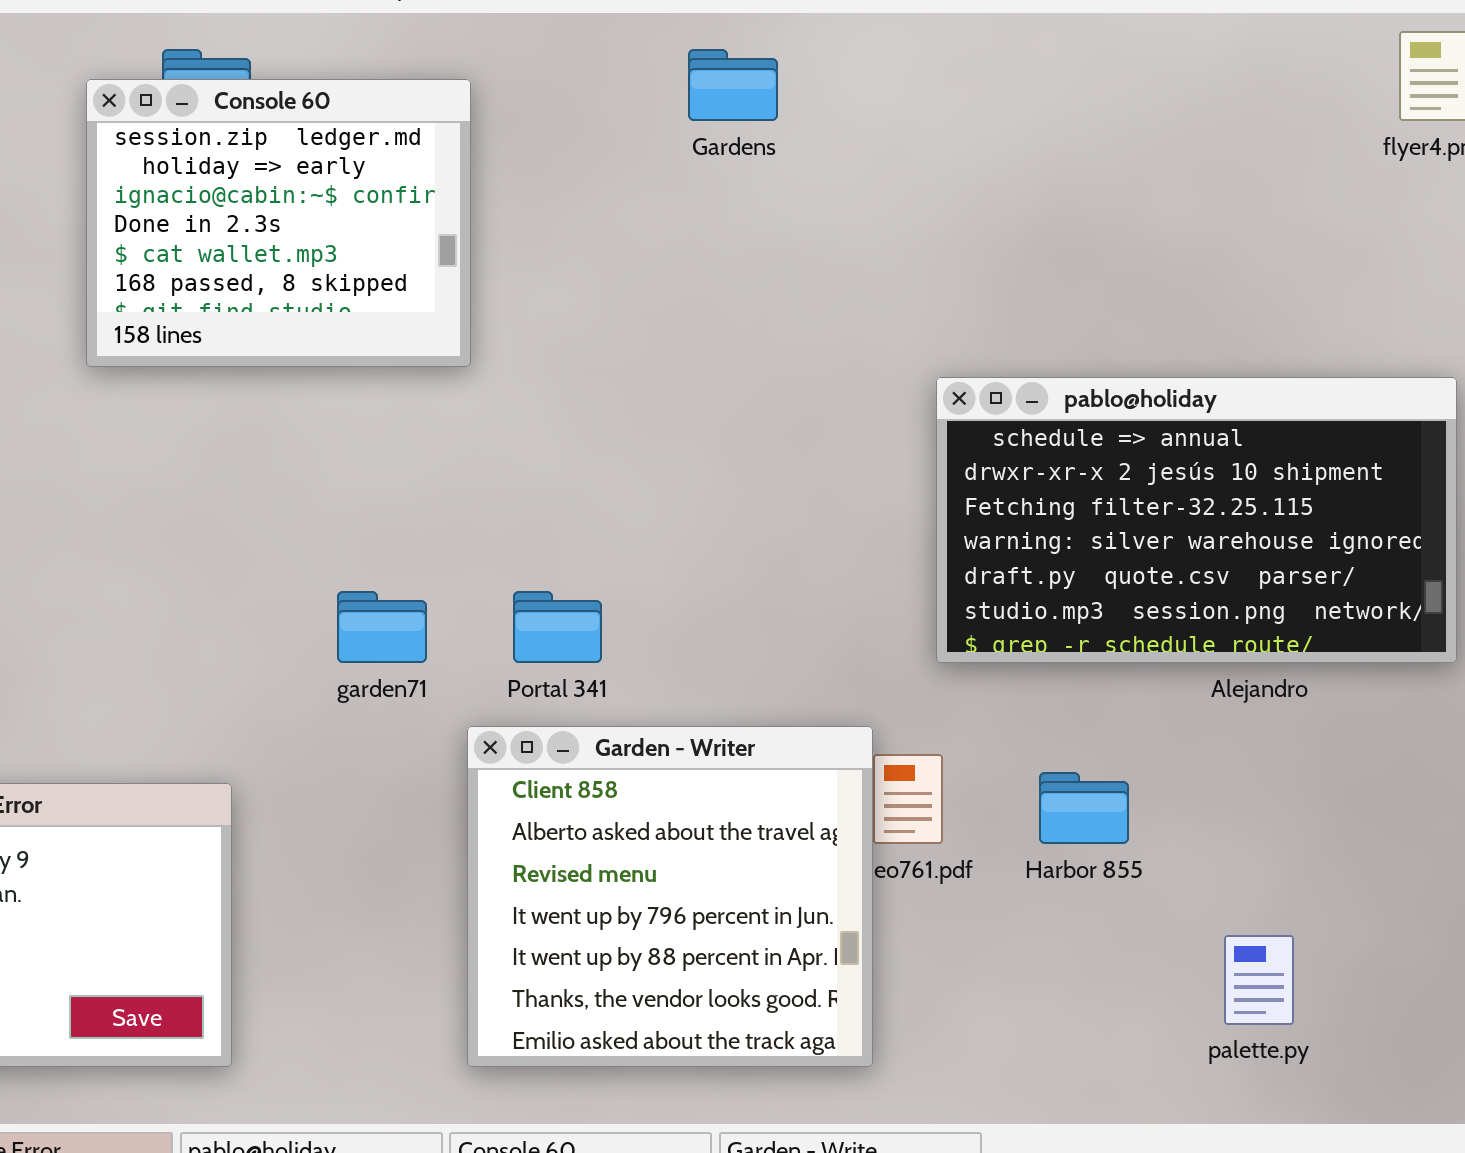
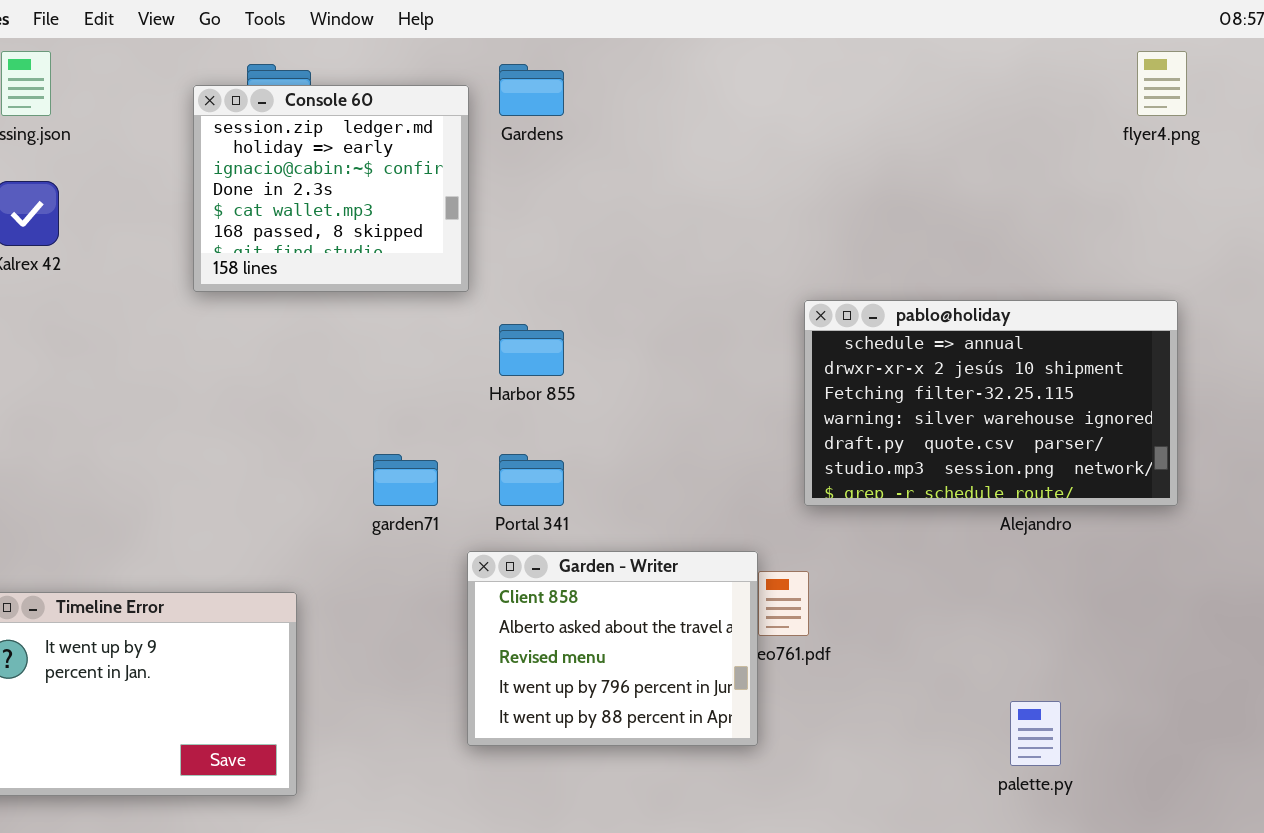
Gardens: [688,49,778,121] -> [499,64,564,116], moved
Garden - Writer: [467,726,873,1067] -> [467,551,758,746], resized
Harbor 855: [1039,772,1129,844] -> [499,324,564,376], moved

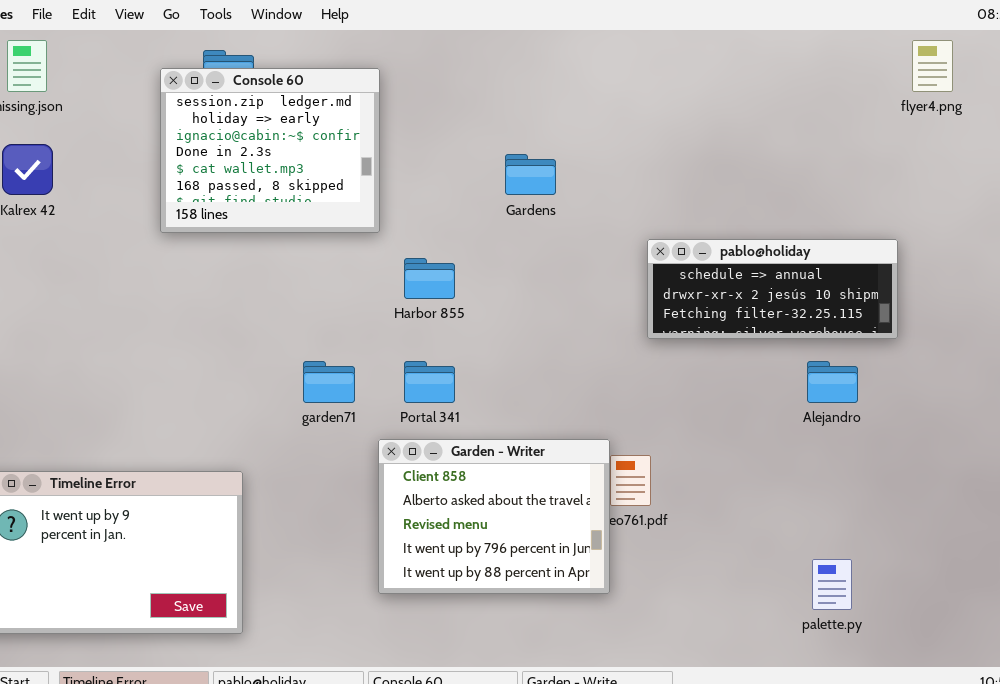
Gardens: [499,64,564,116] -> [505,154,556,195], moved
pablo@holiday: [804,300,1178,506] -> [647,239,898,339], resized

